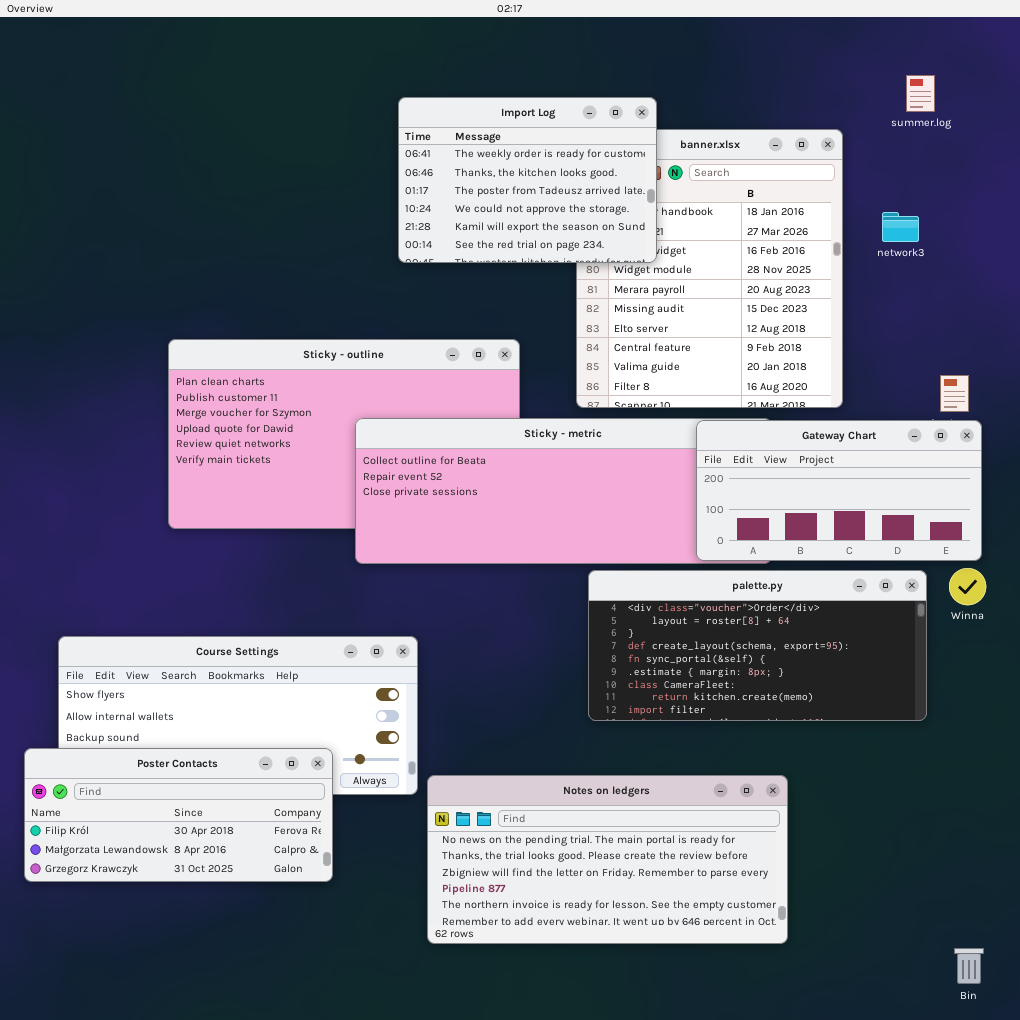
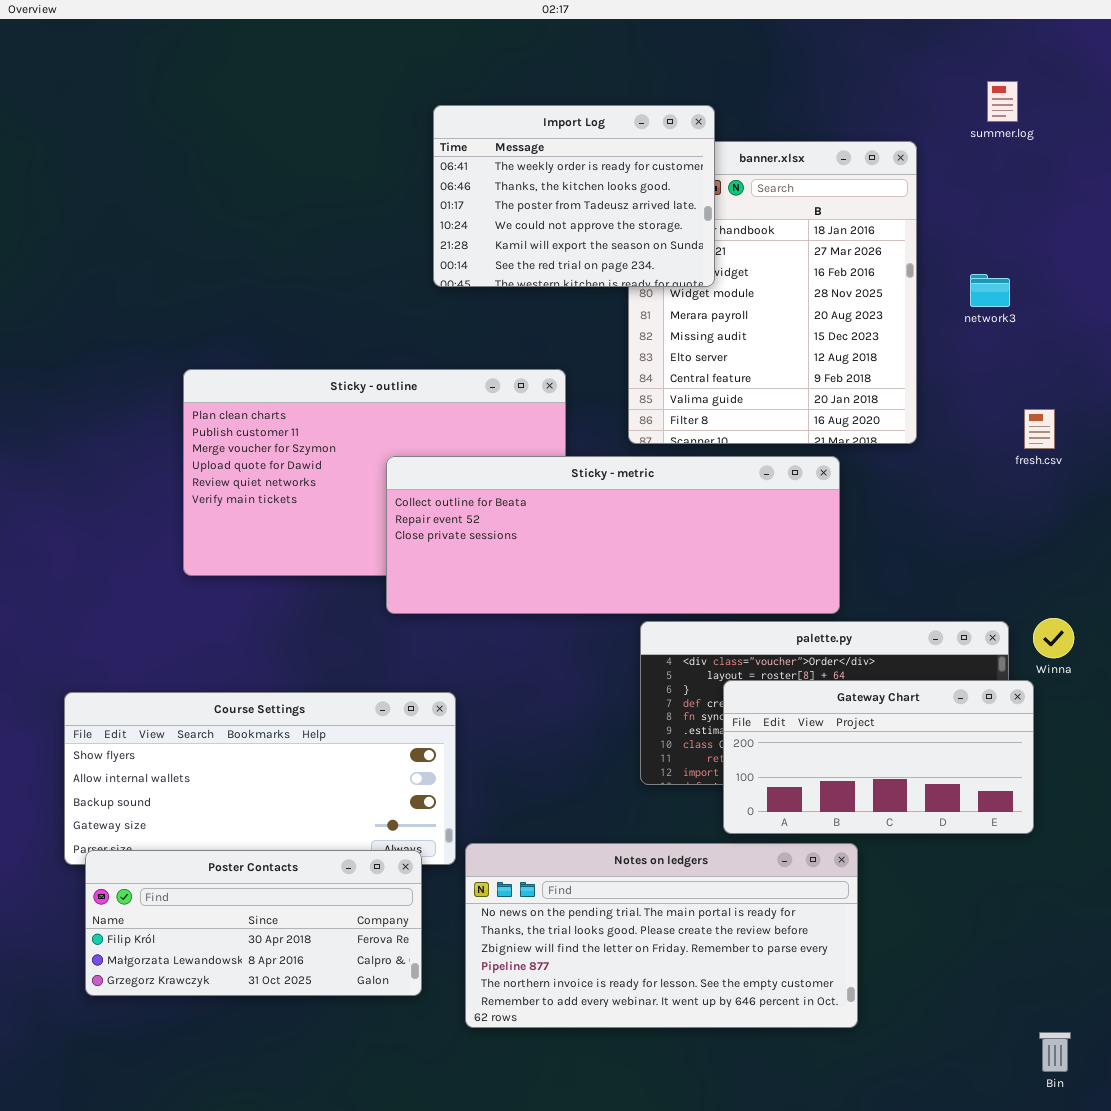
network3: [882,212,919,242] -> [970,274,1010,307], moved
Gateway Chart: [696,420,982,561] -> [723,680,1034,834], moved
Poster Contacts: [24,748,333,882] -> [85,850,422,996], moved

